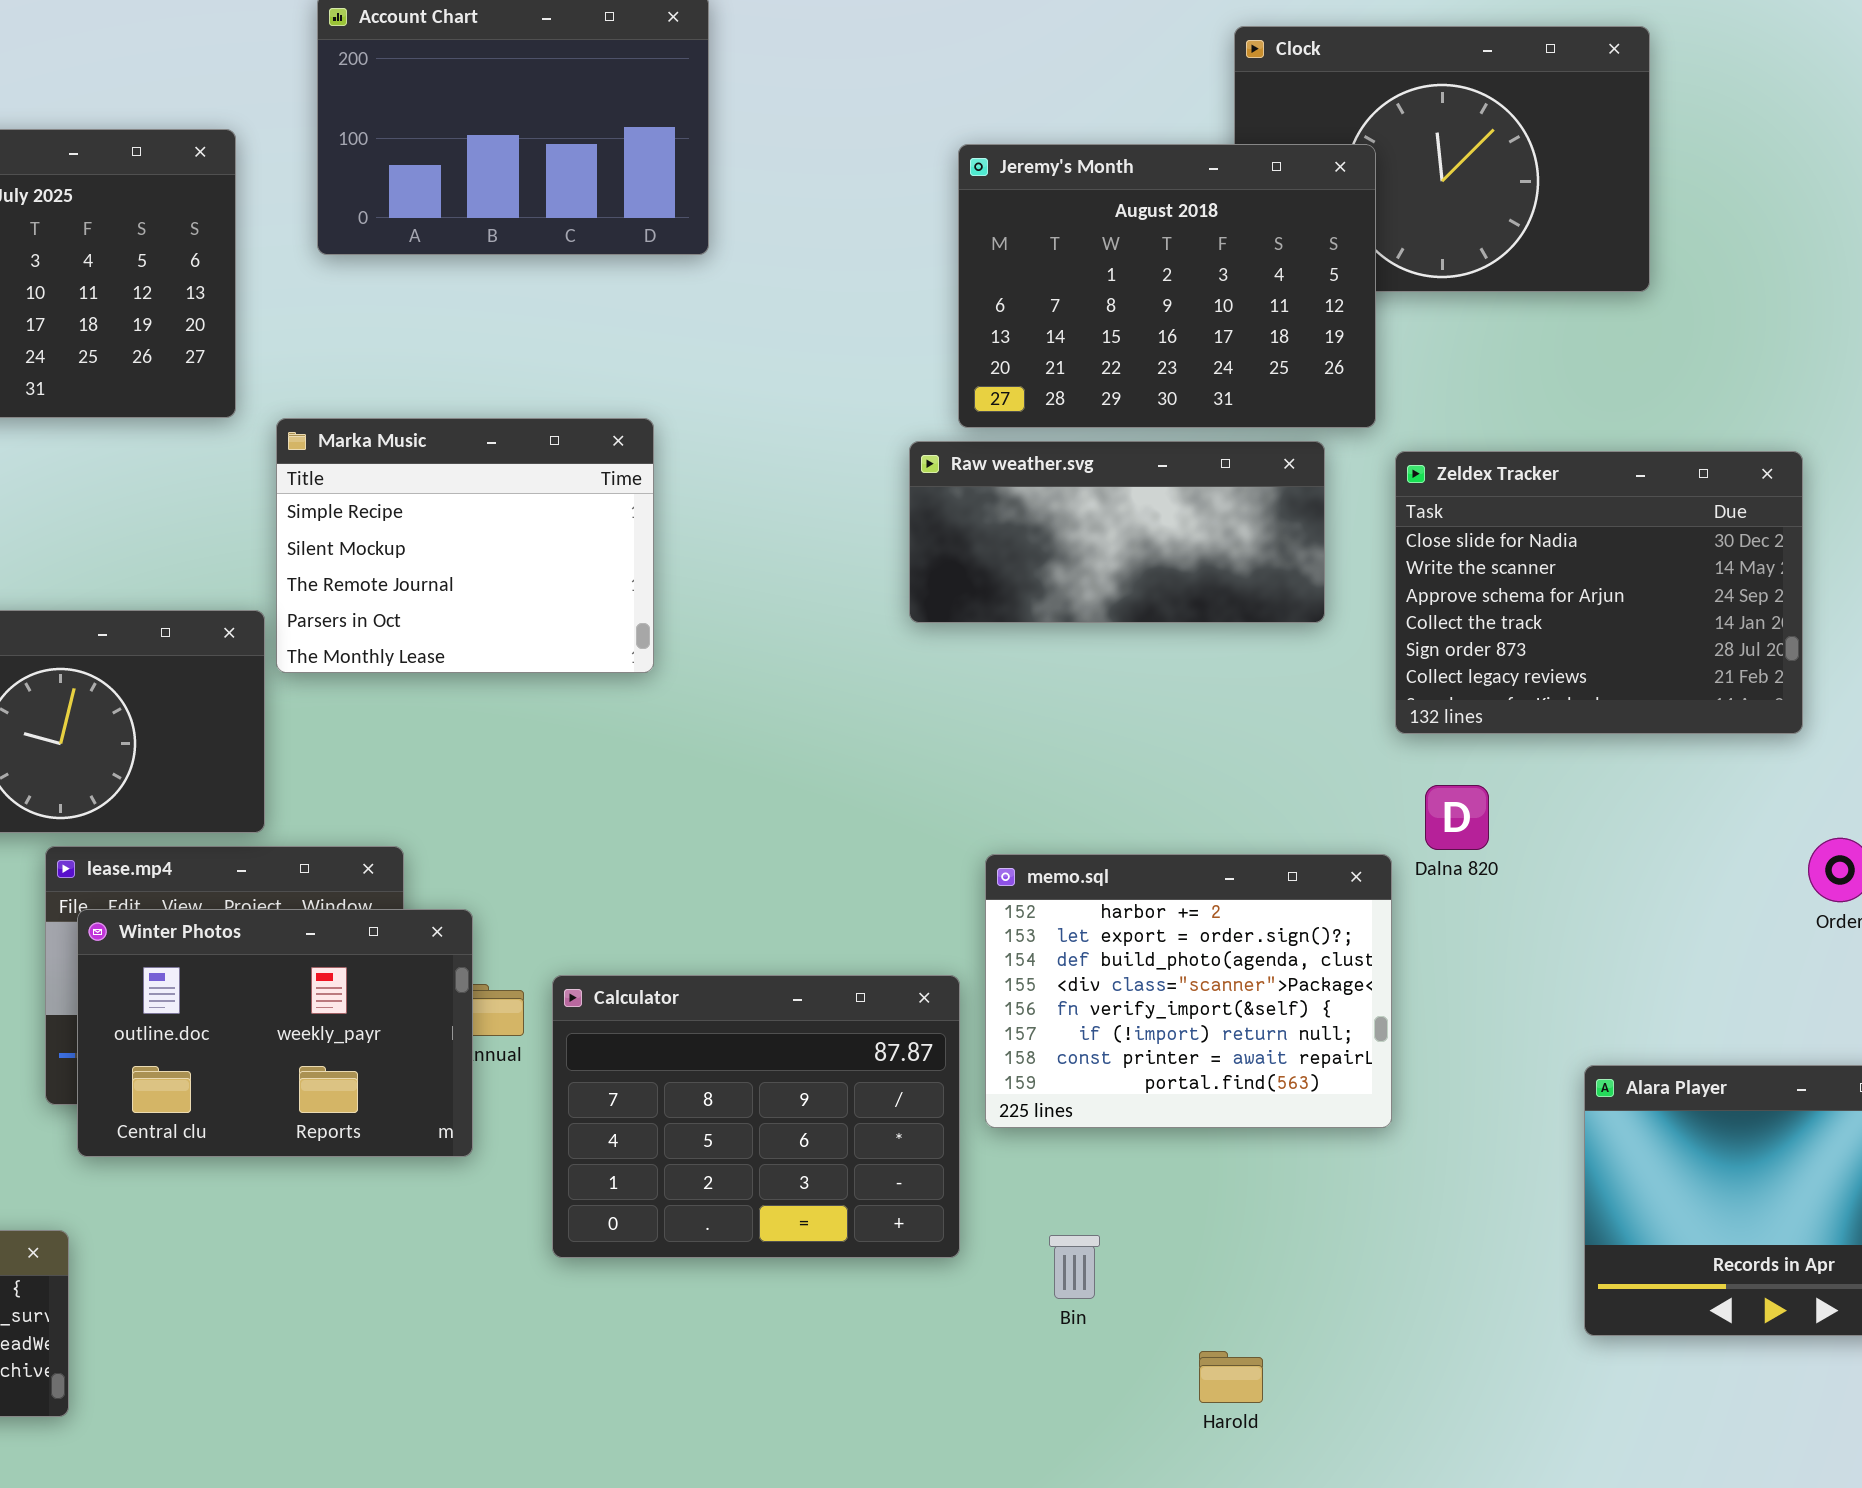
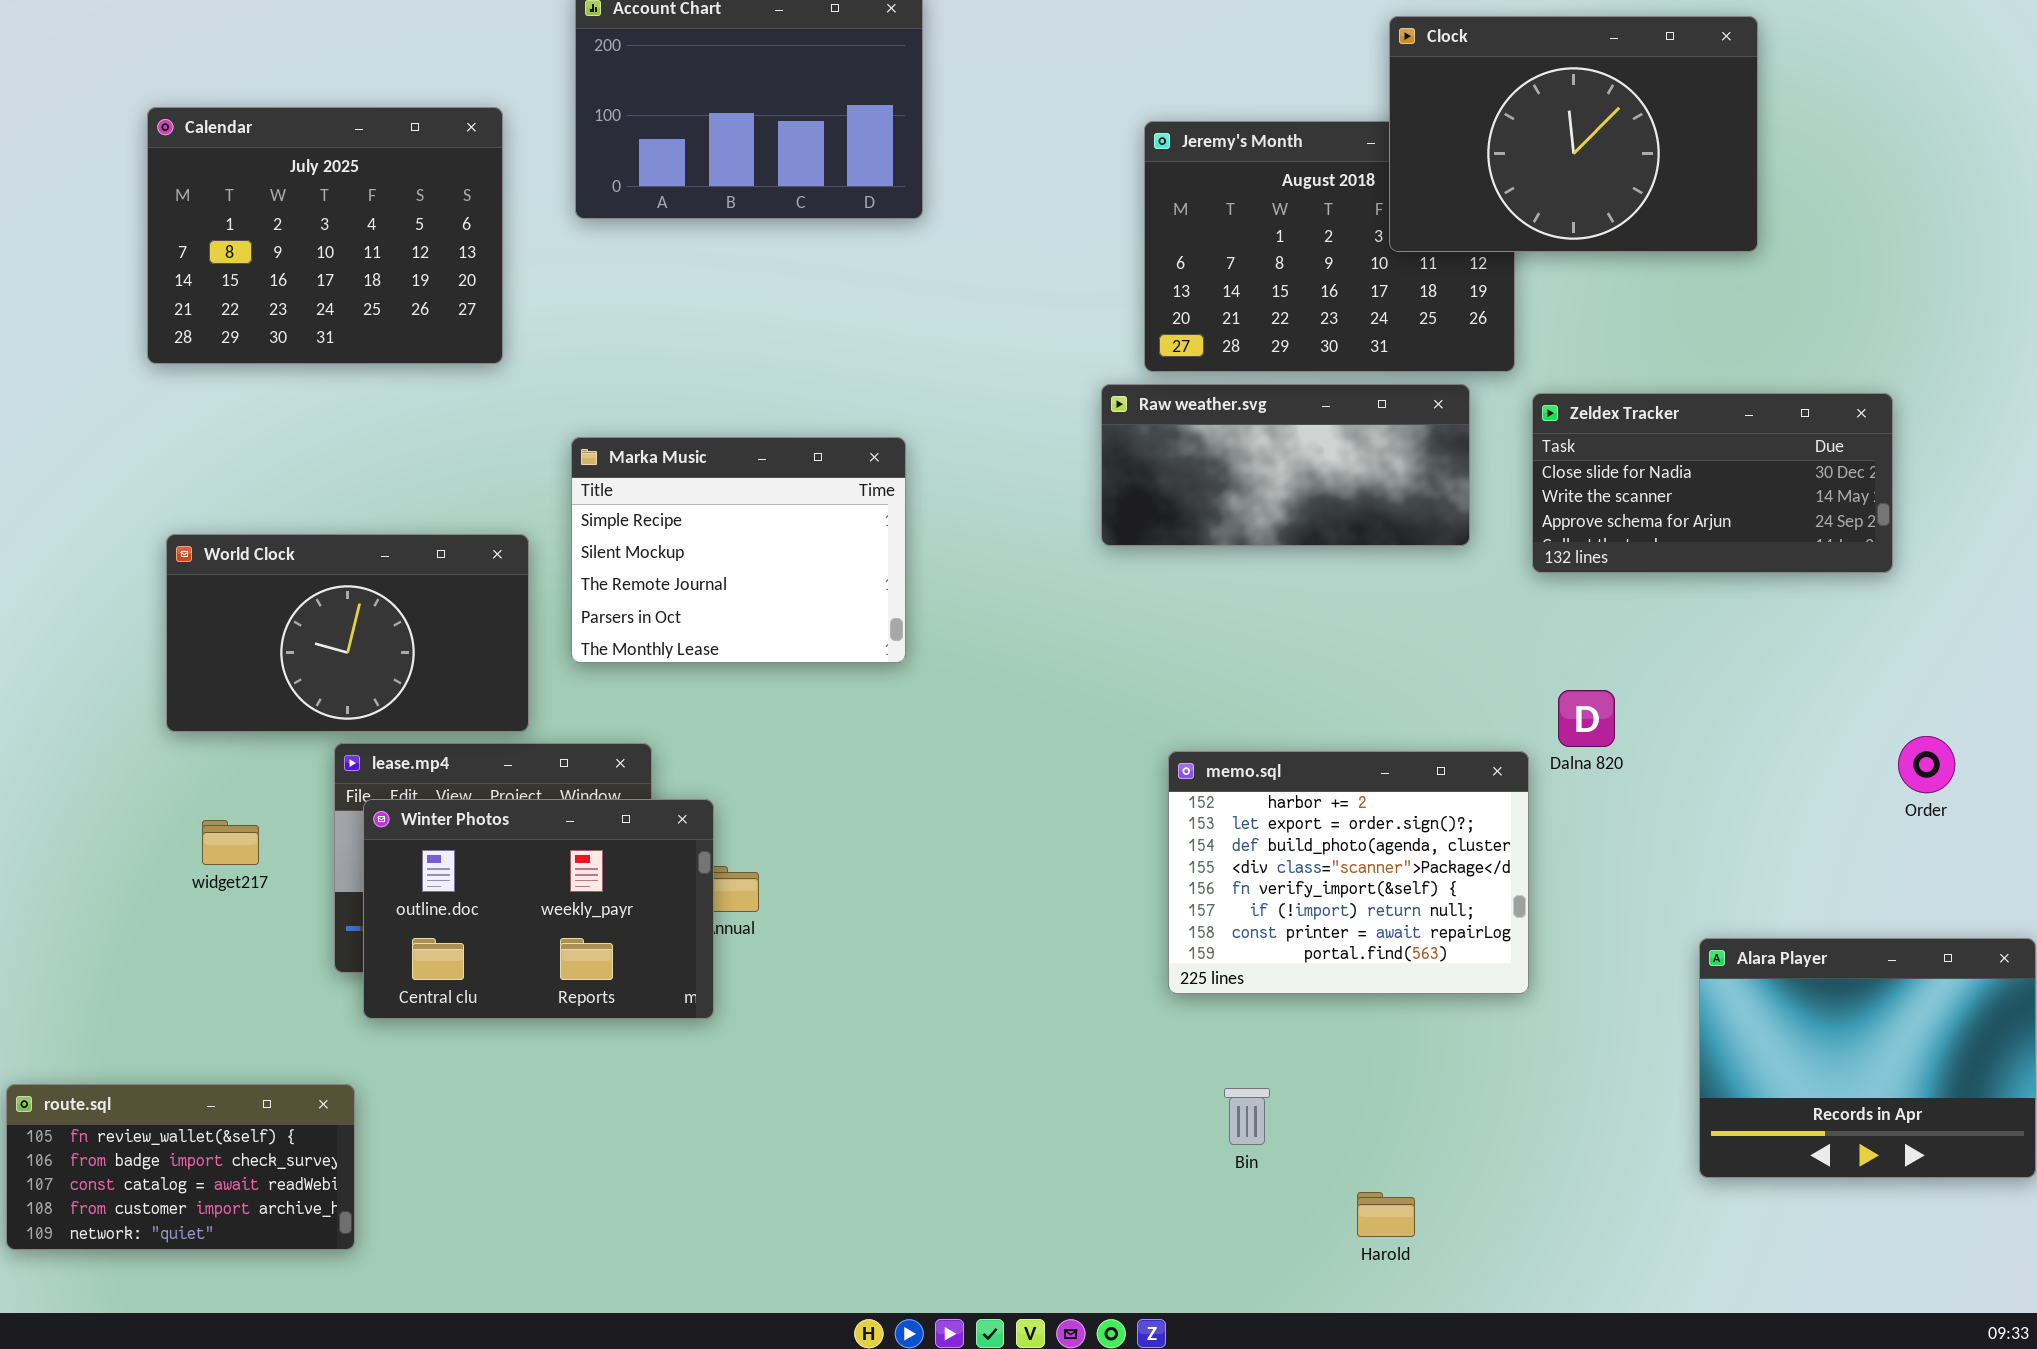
Clock: [1234,26,1650,292] -> [1389,16,1758,252], raised
Marka Music: [276,418,654,673] -> [571,437,906,663], moved
Zeldex Tracker: [1395,451,1803,734] -> [1532,393,1893,573], resized
Calculator: [552,975,960,1258] -> none, closed

